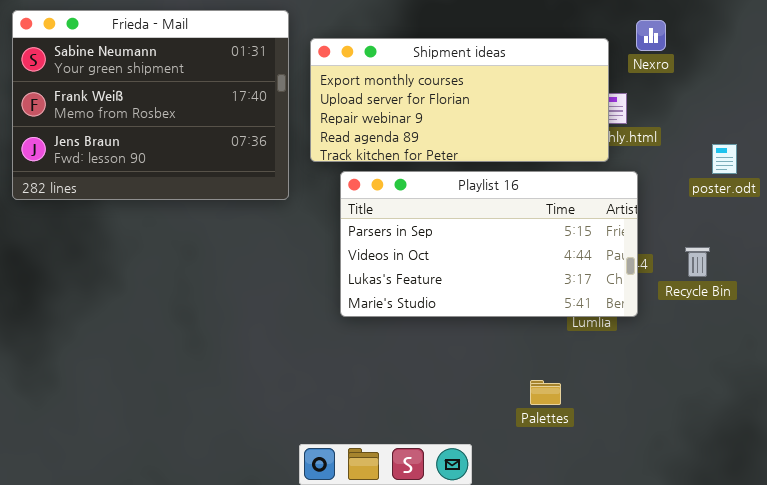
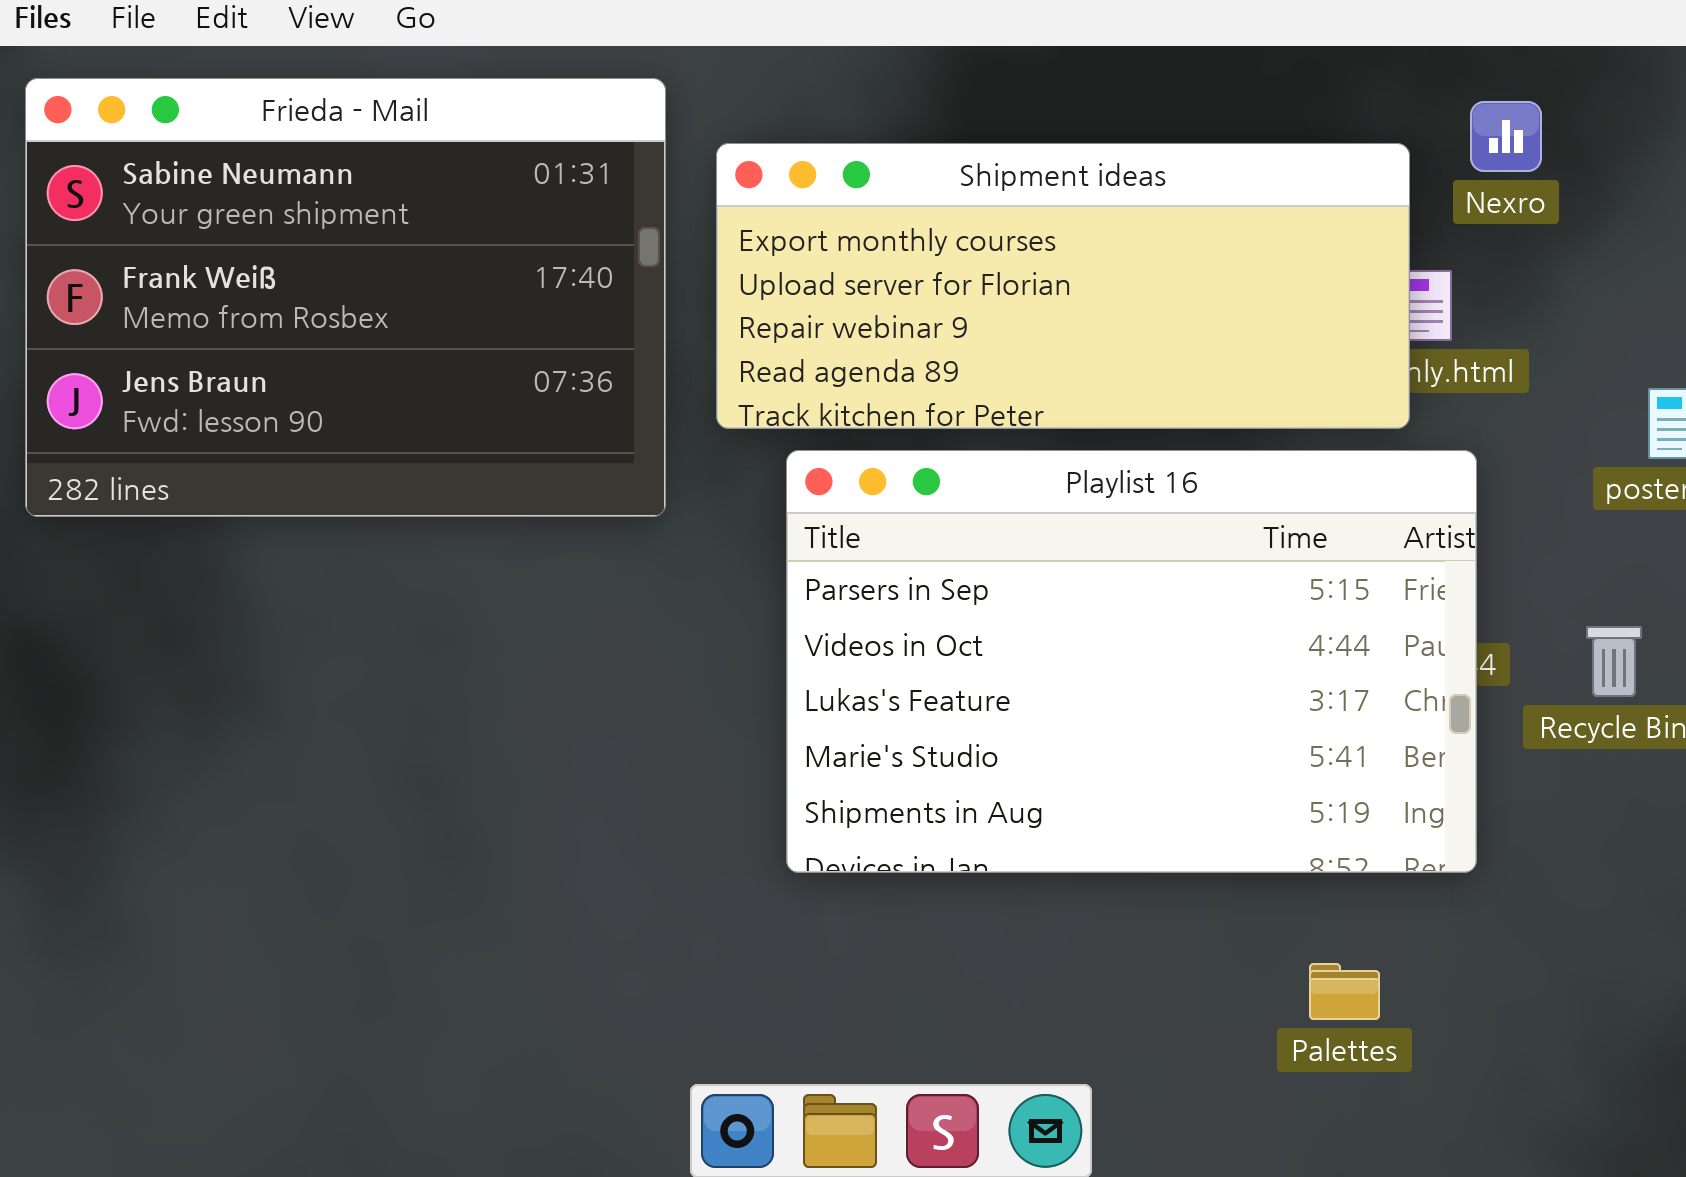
Playlist 16: [340,171,638,317] -> [786,450,1477,873], resized
Palettes: [530,380,561,405] -> [1309,963,1380,1020], moved

